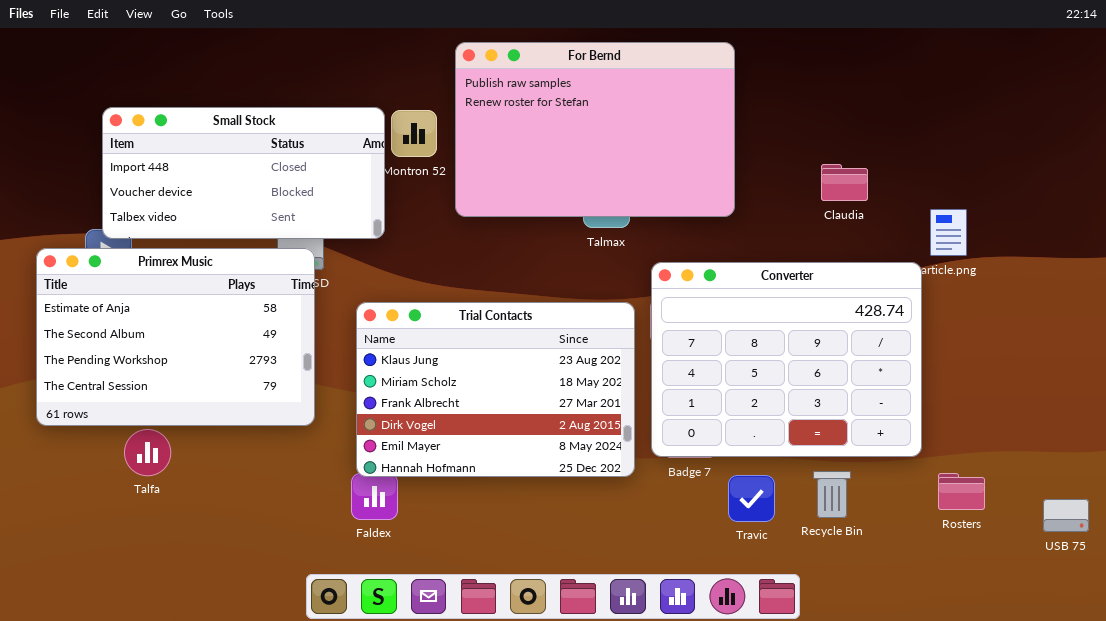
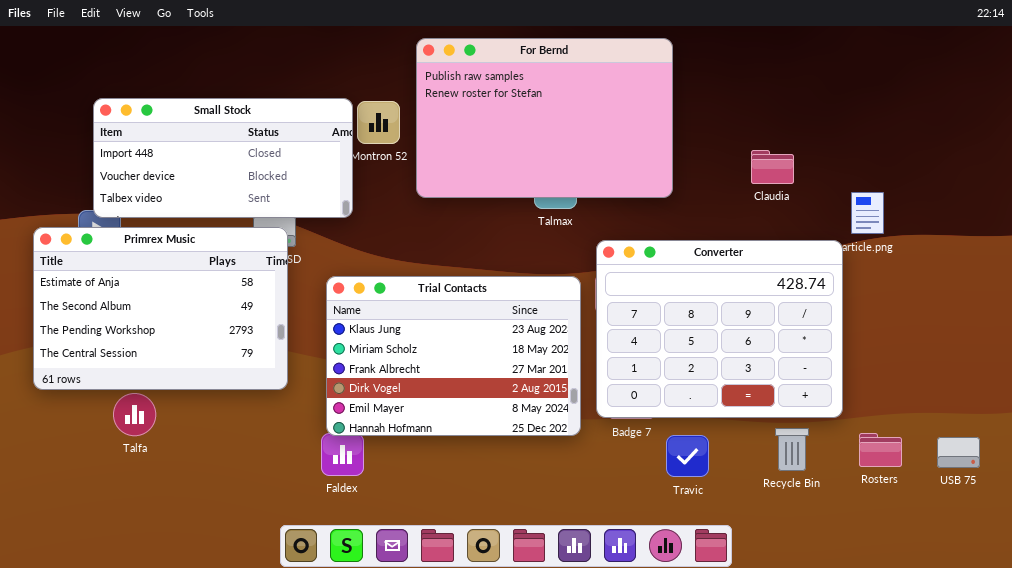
Recycle Bin: [813,471,851,518] -> [775,428,809,471], moved
USB 75: [1043,499,1089,532] -> [937,437,980,468], moved

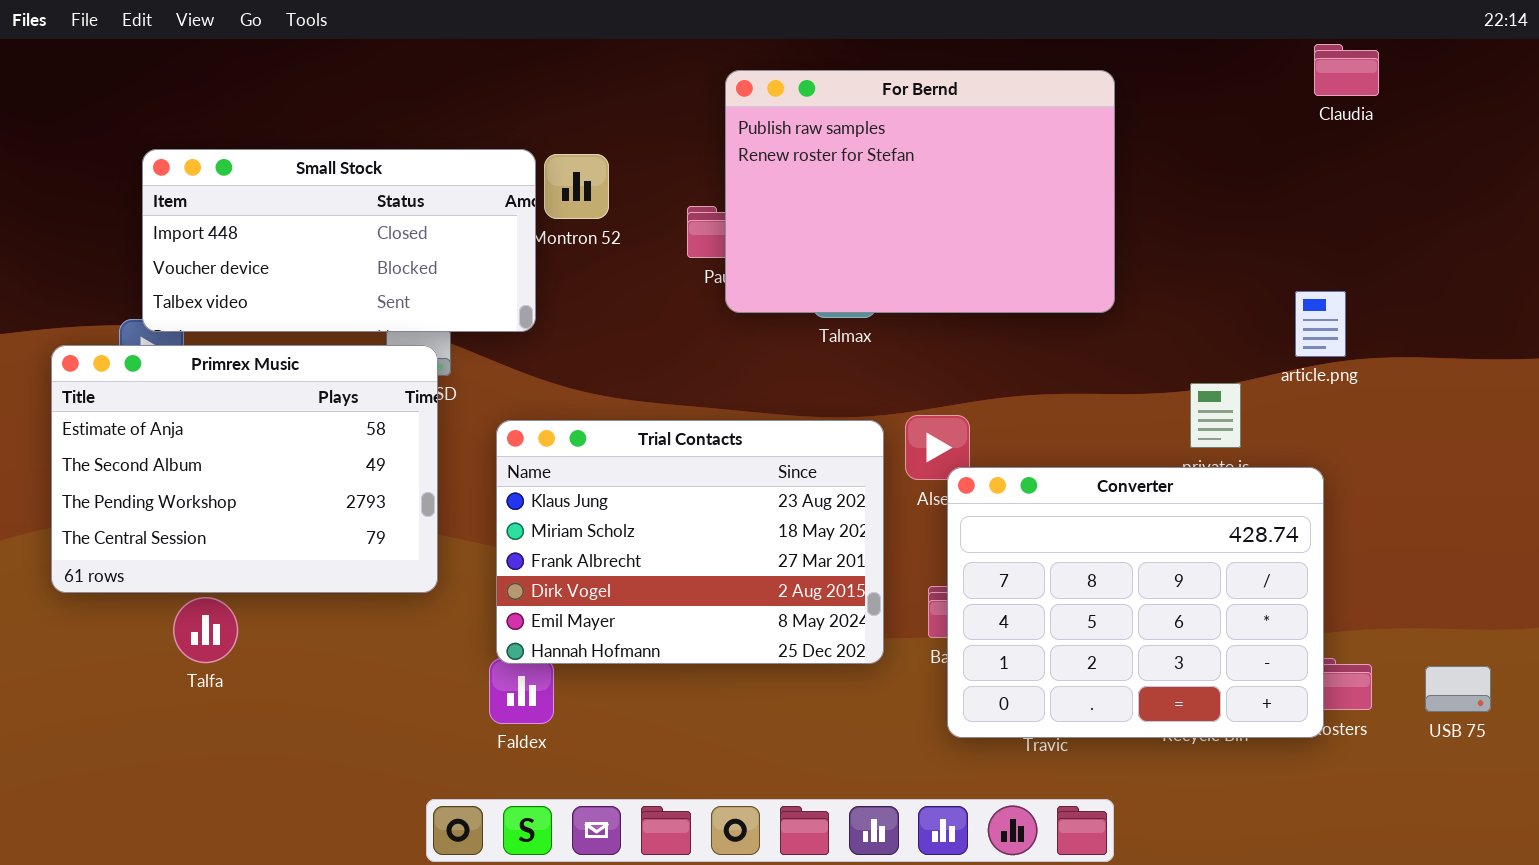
For Bernd: [416,38,673,198] -> [725,70,1115,313], moved
Claudia: [751,150,794,184] -> [1314,44,1379,96], moved
Converter: [596,240,843,418] -> [947,467,1324,738], moved

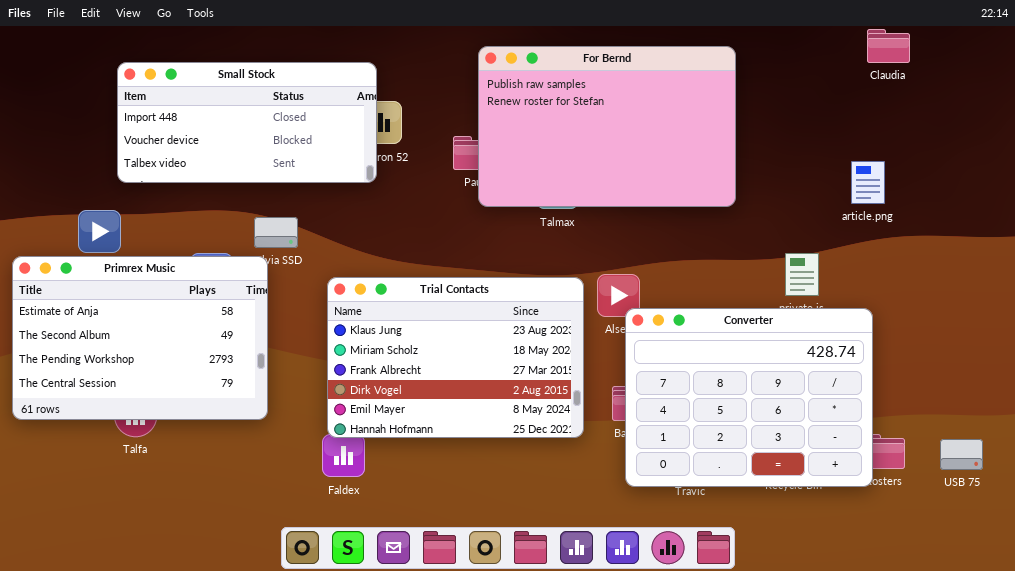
Small Stock: [142,149,536,332] -> [117,62,377,183], moved
article.png: [1295,291,1346,357] -> [851,161,885,204], moved
Primrex Music: [51,345,438,593] -> [12,256,268,420], moved

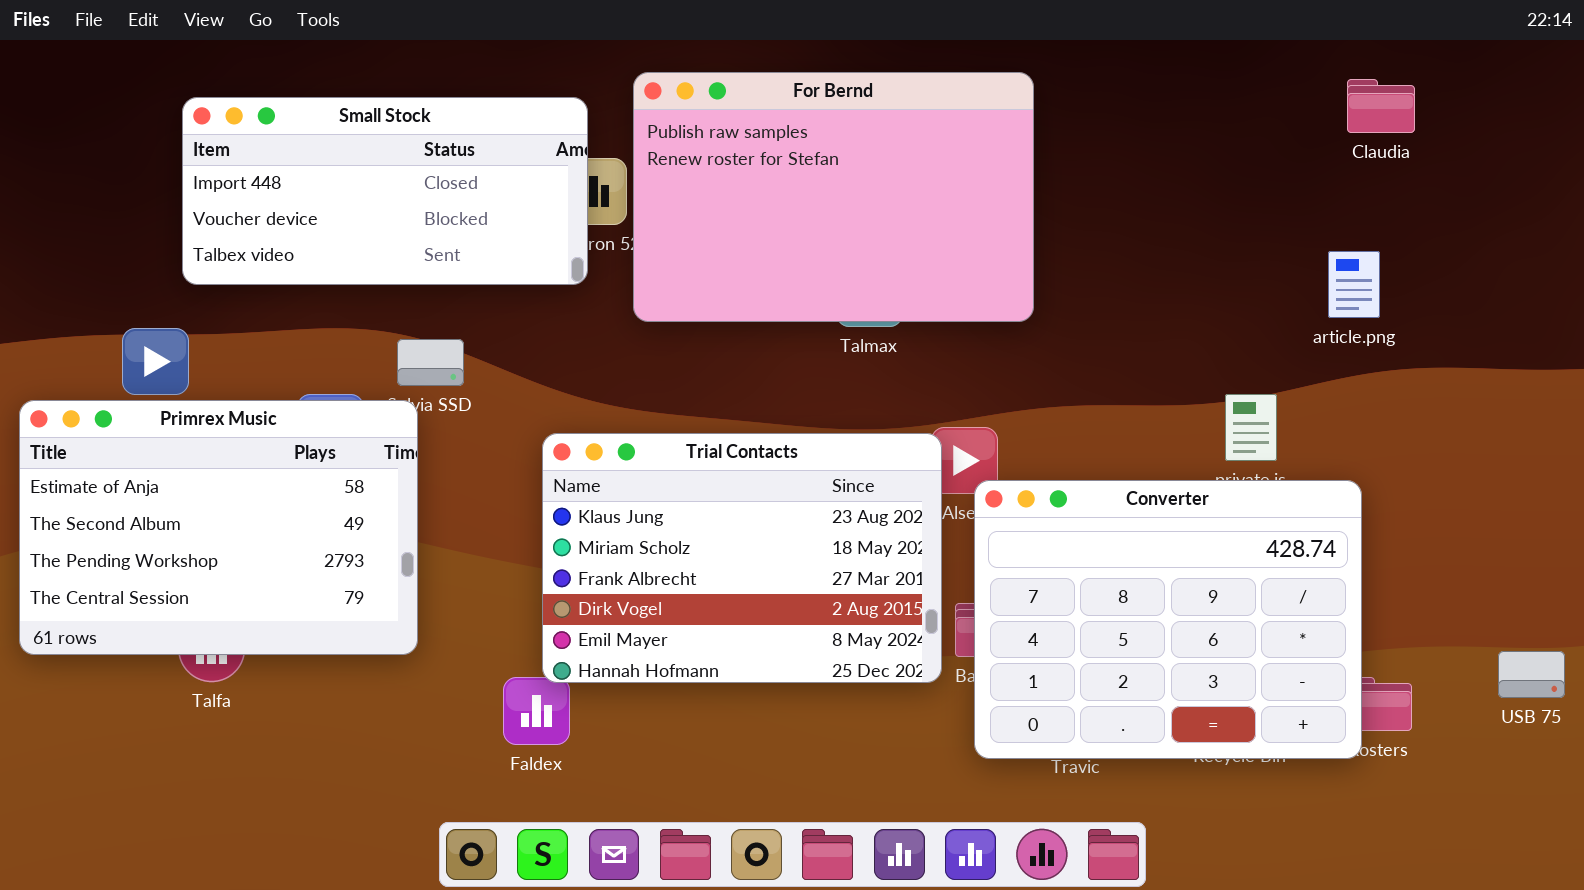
Claudia: [867,29,910,63] -> [1347,79,1415,133], moved
For Bernd: [478,46,736,207] -> [633,72,1034,322], moved
Trial Contacts: [327,277,584,438] -> [542,433,942,683], moved
USB 75: [940,439,983,470] -> [1498,651,1565,698], moved

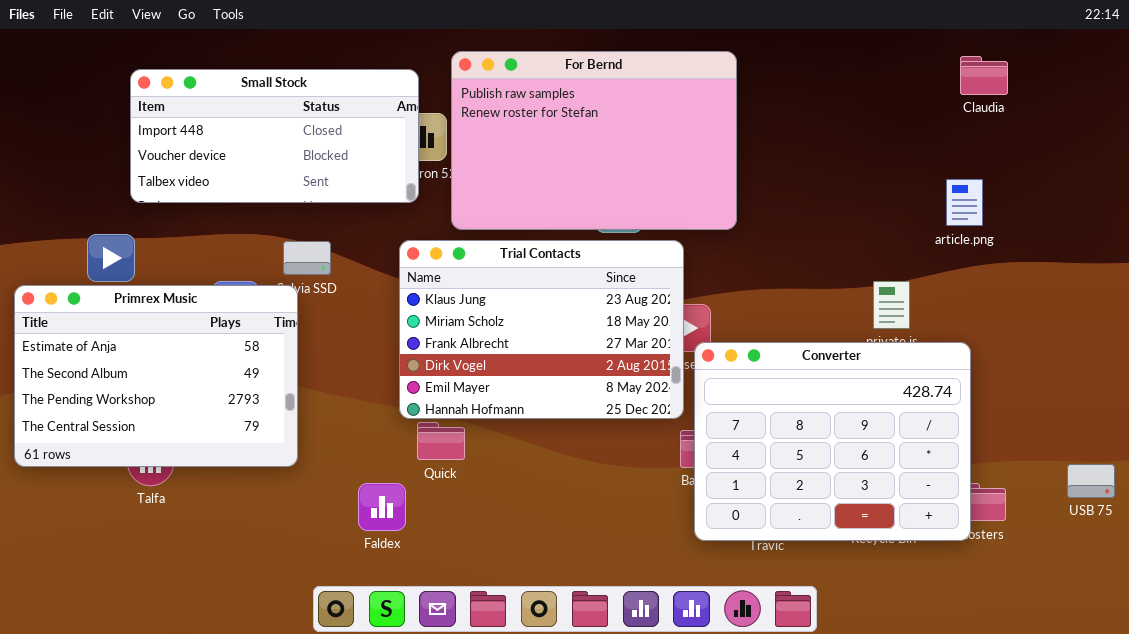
Trial Contacts: [542,433,942,683] -> [399,240,684,419], moved

